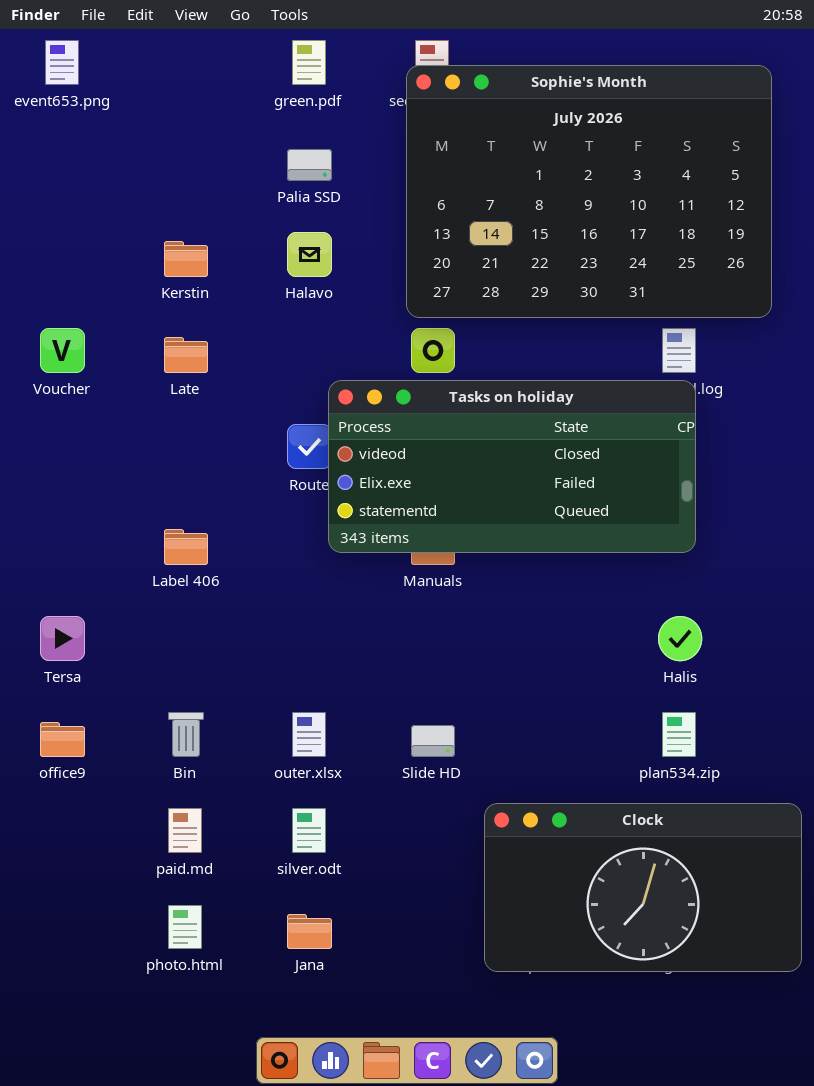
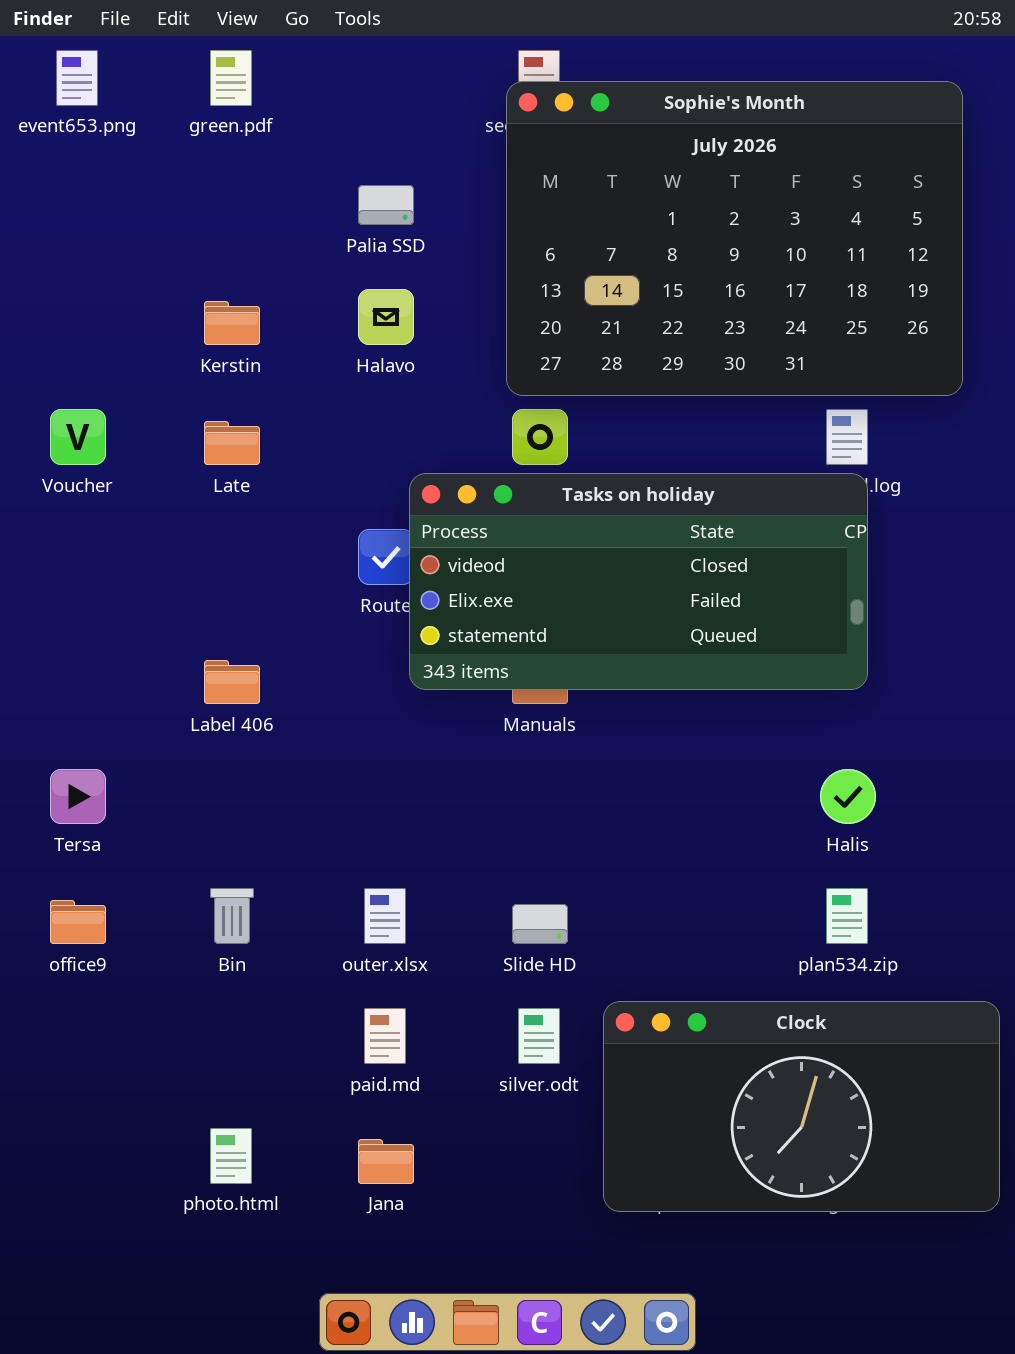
green.pdf: [292,40,326,85] -> [210,50,252,106], moved
paid.md: [168,808,202,853] -> [364,1008,406,1064], moved
silver.odt: [292,808,326,853] -> [518,1008,560,1064], moved

